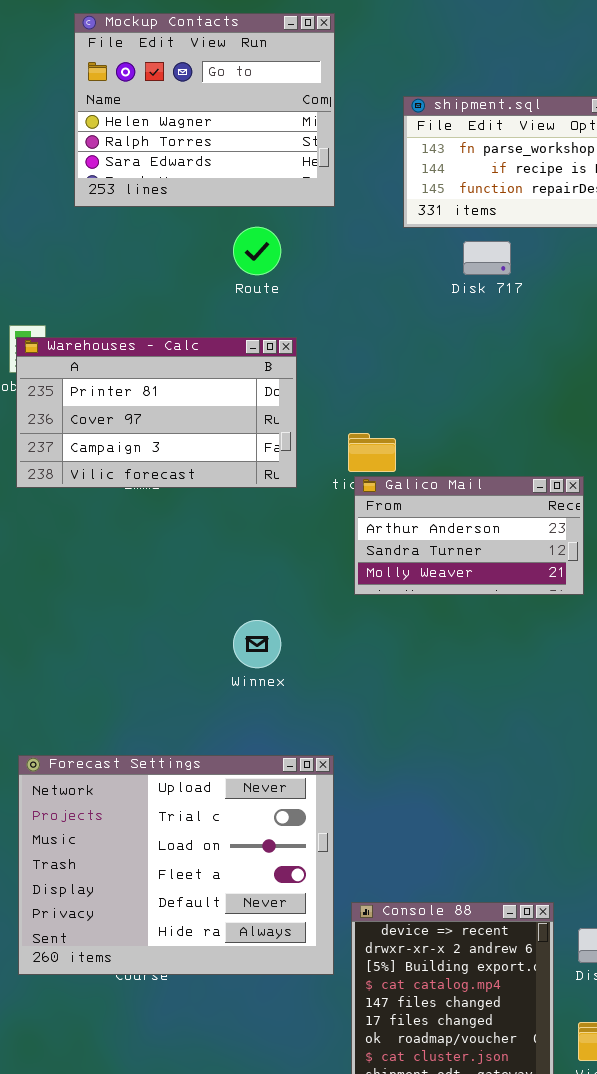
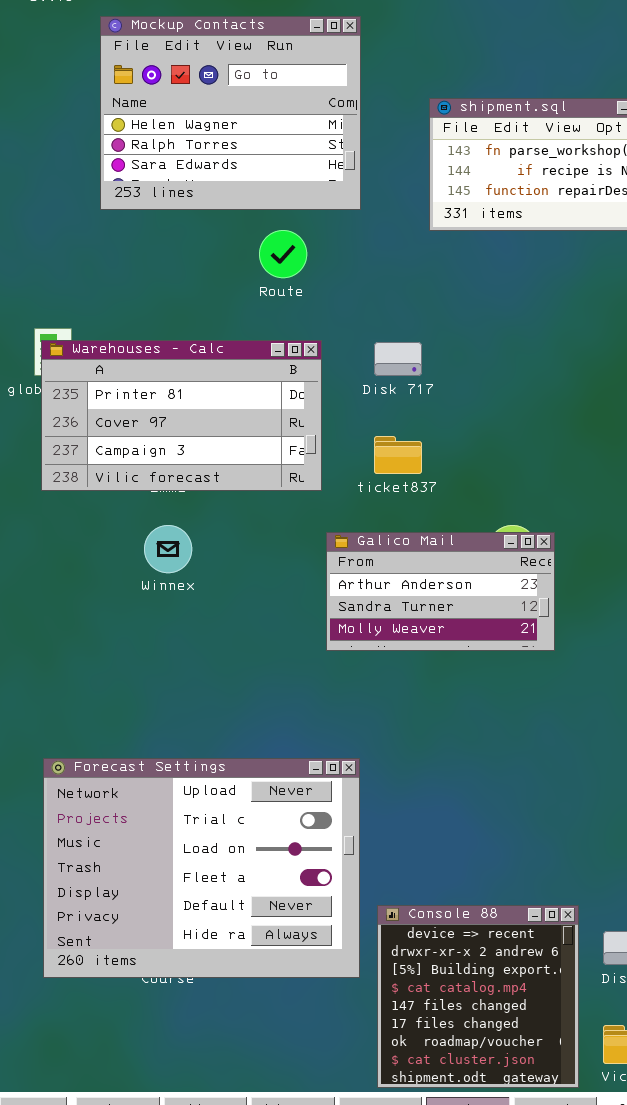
Disk 717: [463,241,511,275] -> [374,342,422,376], moved
Galico Mail: [354,476,584,595] -> [326,532,555,651], moved
Winnex: [233,620,281,668] -> [144,525,192,573], moved

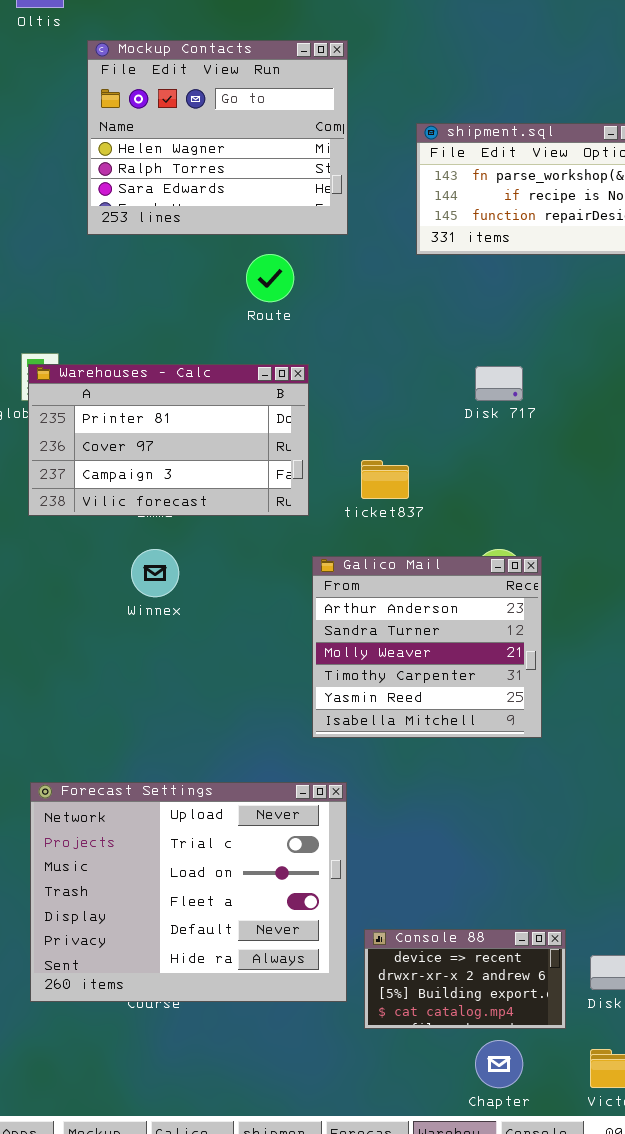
Disk 717: [374,342,422,376] -> [475,366,523,401], moved
Galico Mail: [326,532,555,651] -> [312,556,542,738], resized
Console 88: [377,905,579,1088] -> [364,929,566,1029], resized

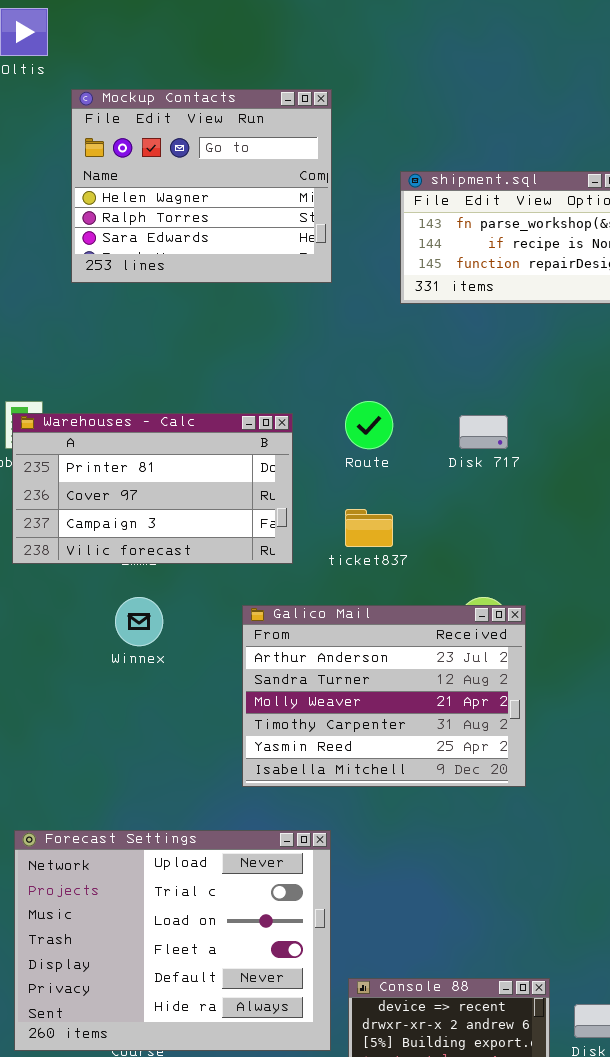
Route: [246,254,294,302] -> [345,401,393,449], moved
Galico Mail: [312,556,542,738] -> [242,605,526,787], resized

